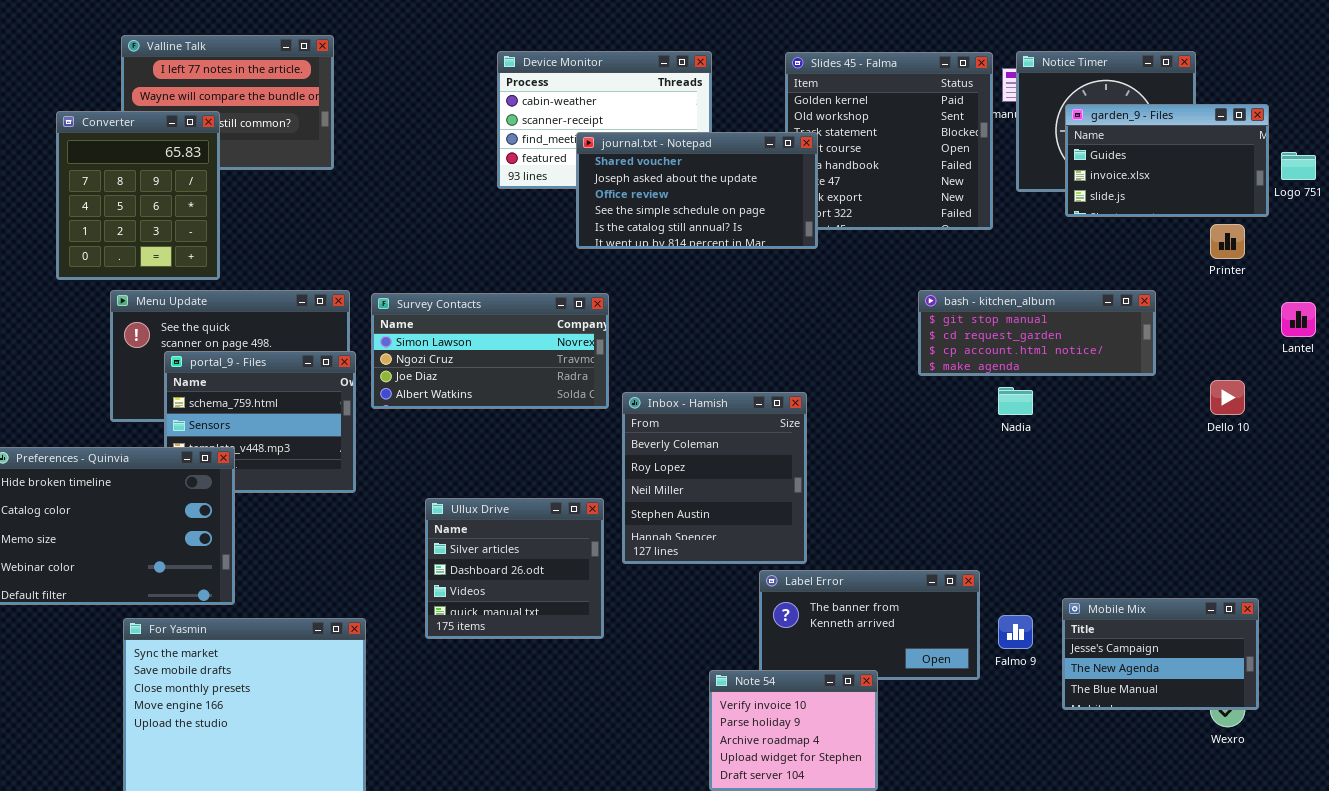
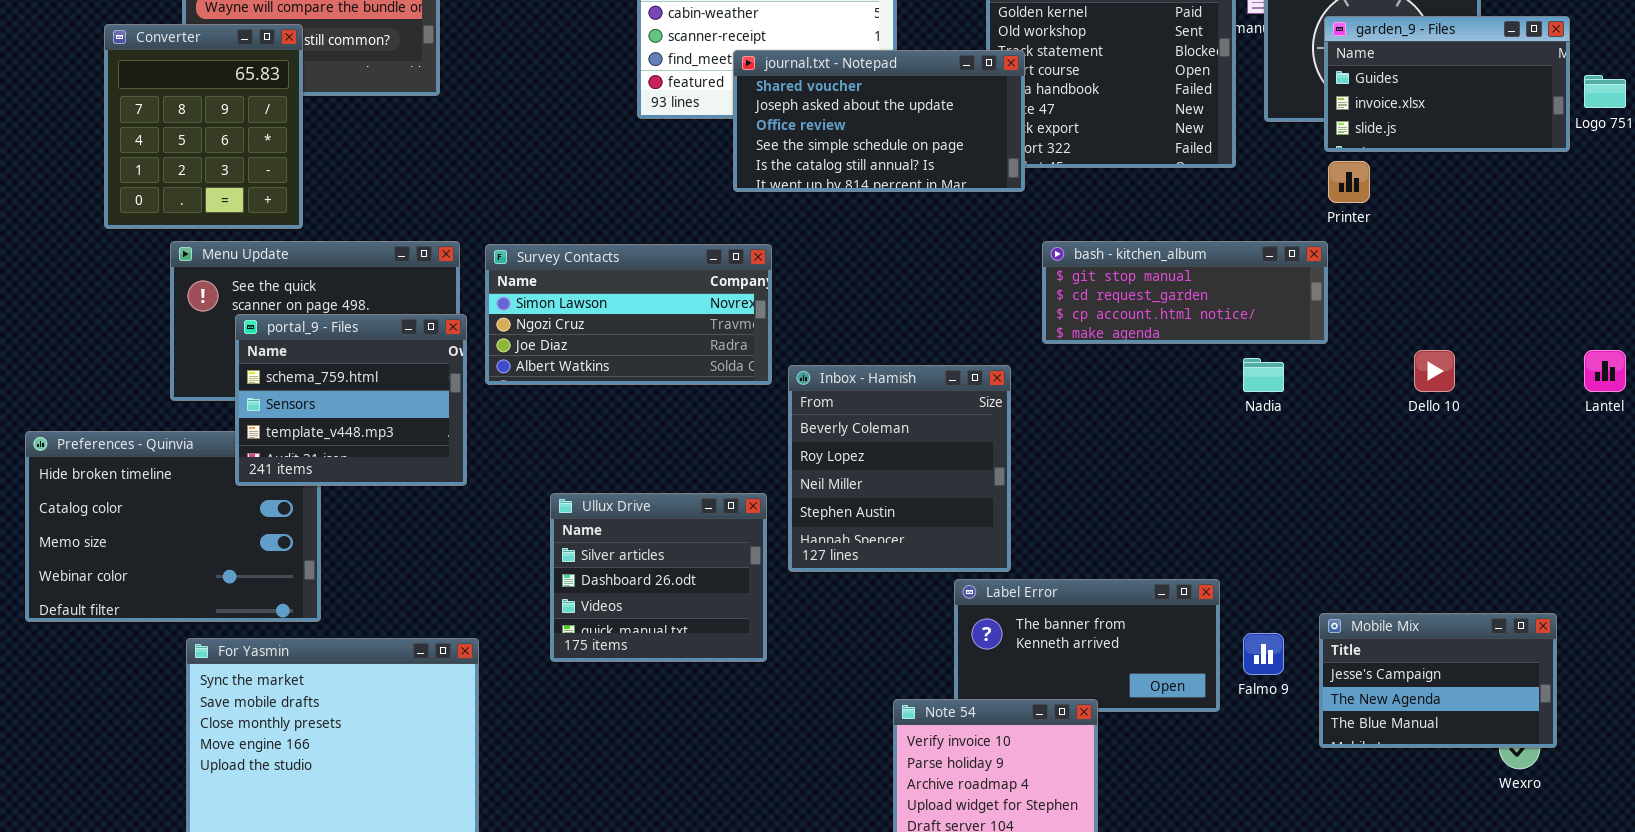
Printer: [1210,224,1245,259] -> [1328,161,1370,203], moved
bash - kitchen_album: [918,290,1156,376] -> [1042,241,1328,344], moved
Lantel: [1281,302,1316,337] -> [1584,350,1626,392], moved
portal_9 - Files: [164,351,356,493] -> [235,314,467,486], raised
Dello 10: [1210,380,1245,415] -> [1414,350,1455,392], moved

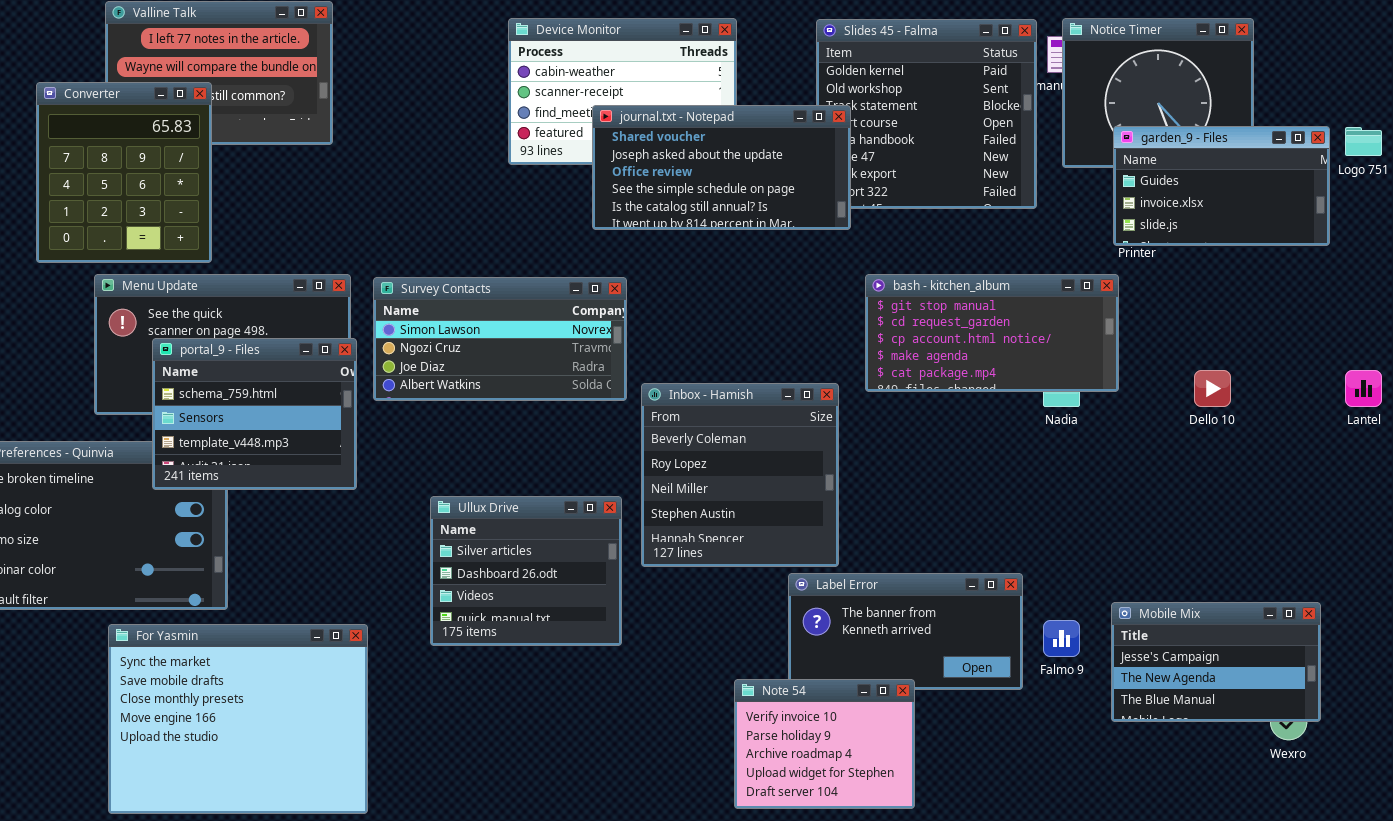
garden_9 - Files: [1324,16,1570,152] -> [1113,126,1330,246], moved
bash - kitchen_album: [1042,241,1328,344] -> [865,274,1119,392], resized

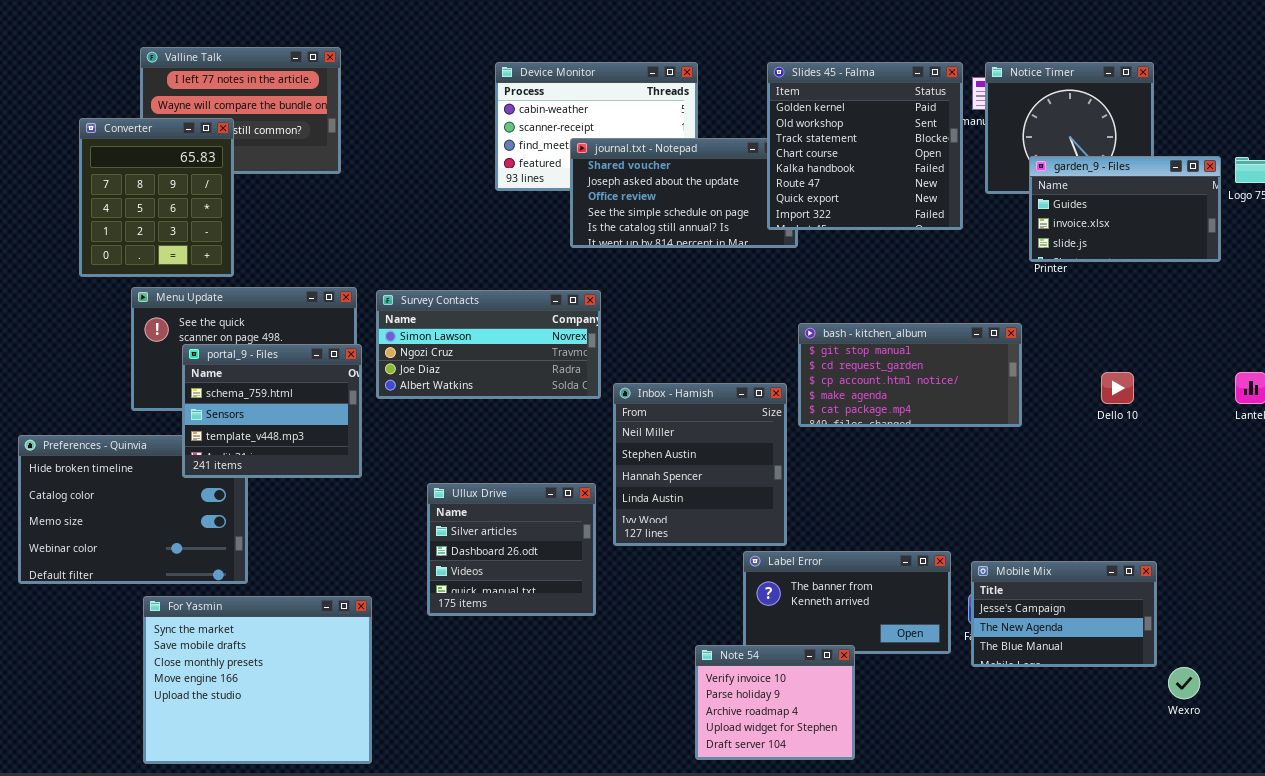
Slides 45 - Falma: [816,19,1037,209] -> [767,62,963,230], raised
bash - kitchen_album: [865,274,1119,392] -> [798,323,1022,427], moved
Inbox - Hamish: [641,383,839,567] -> [613,383,787,546], scrolled down 2 rows
Mobile Mix: [1111,602,1321,722] -> [971,561,1157,667], moved

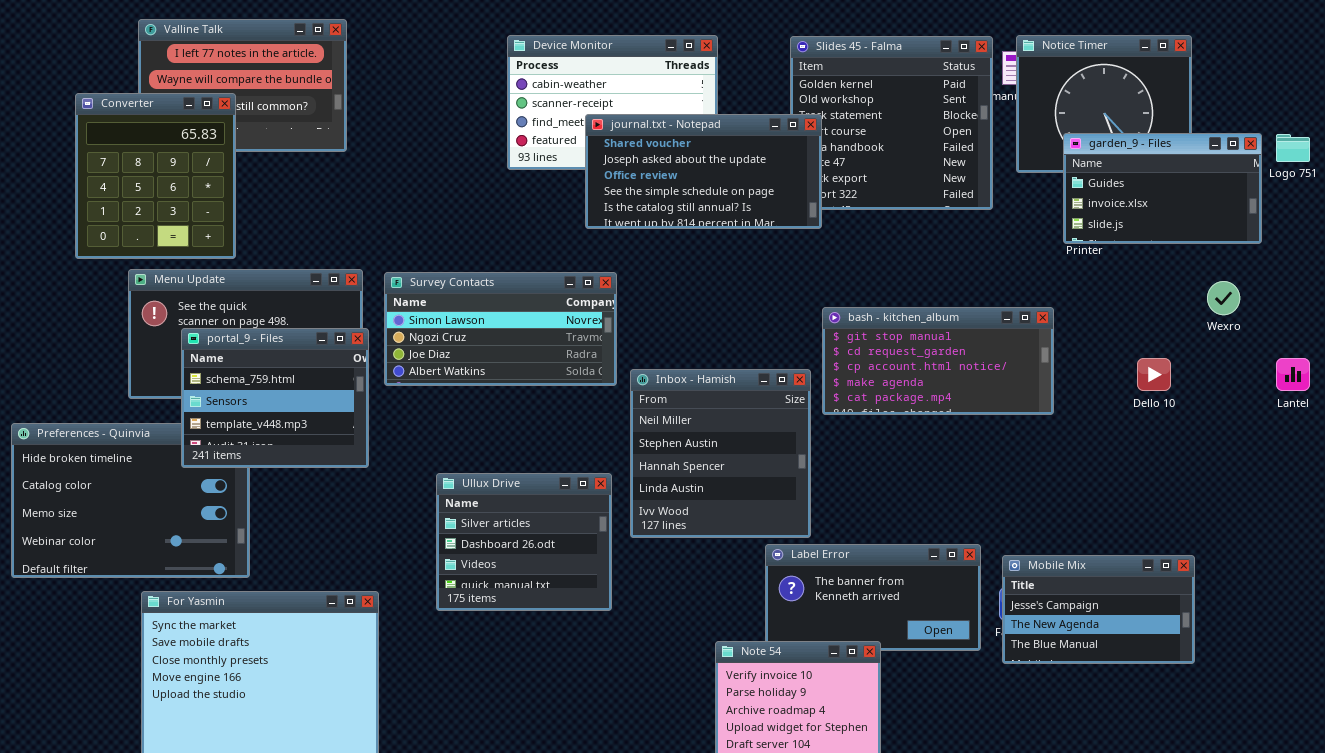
journal.txt - Notepad: [570,138,798,248] -> [585,114,822,229], raised
Wexro: [1168,667,1200,699] -> [1207,281,1240,315], moved

